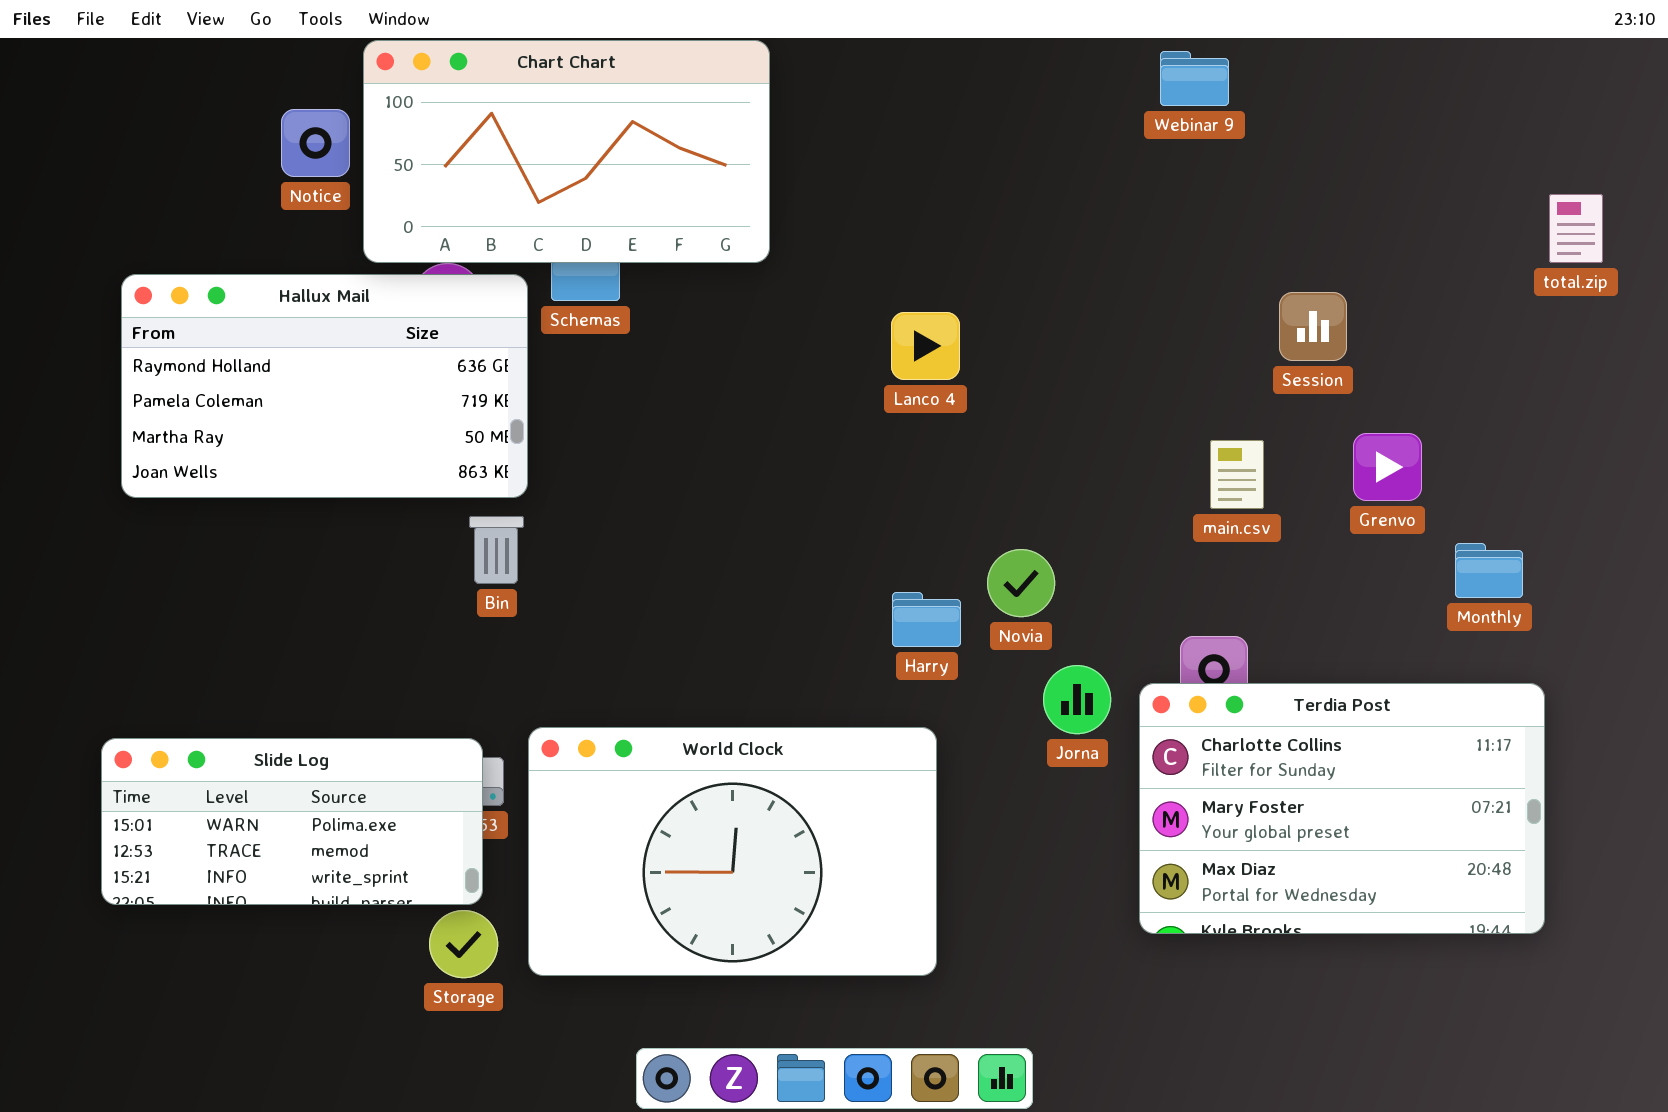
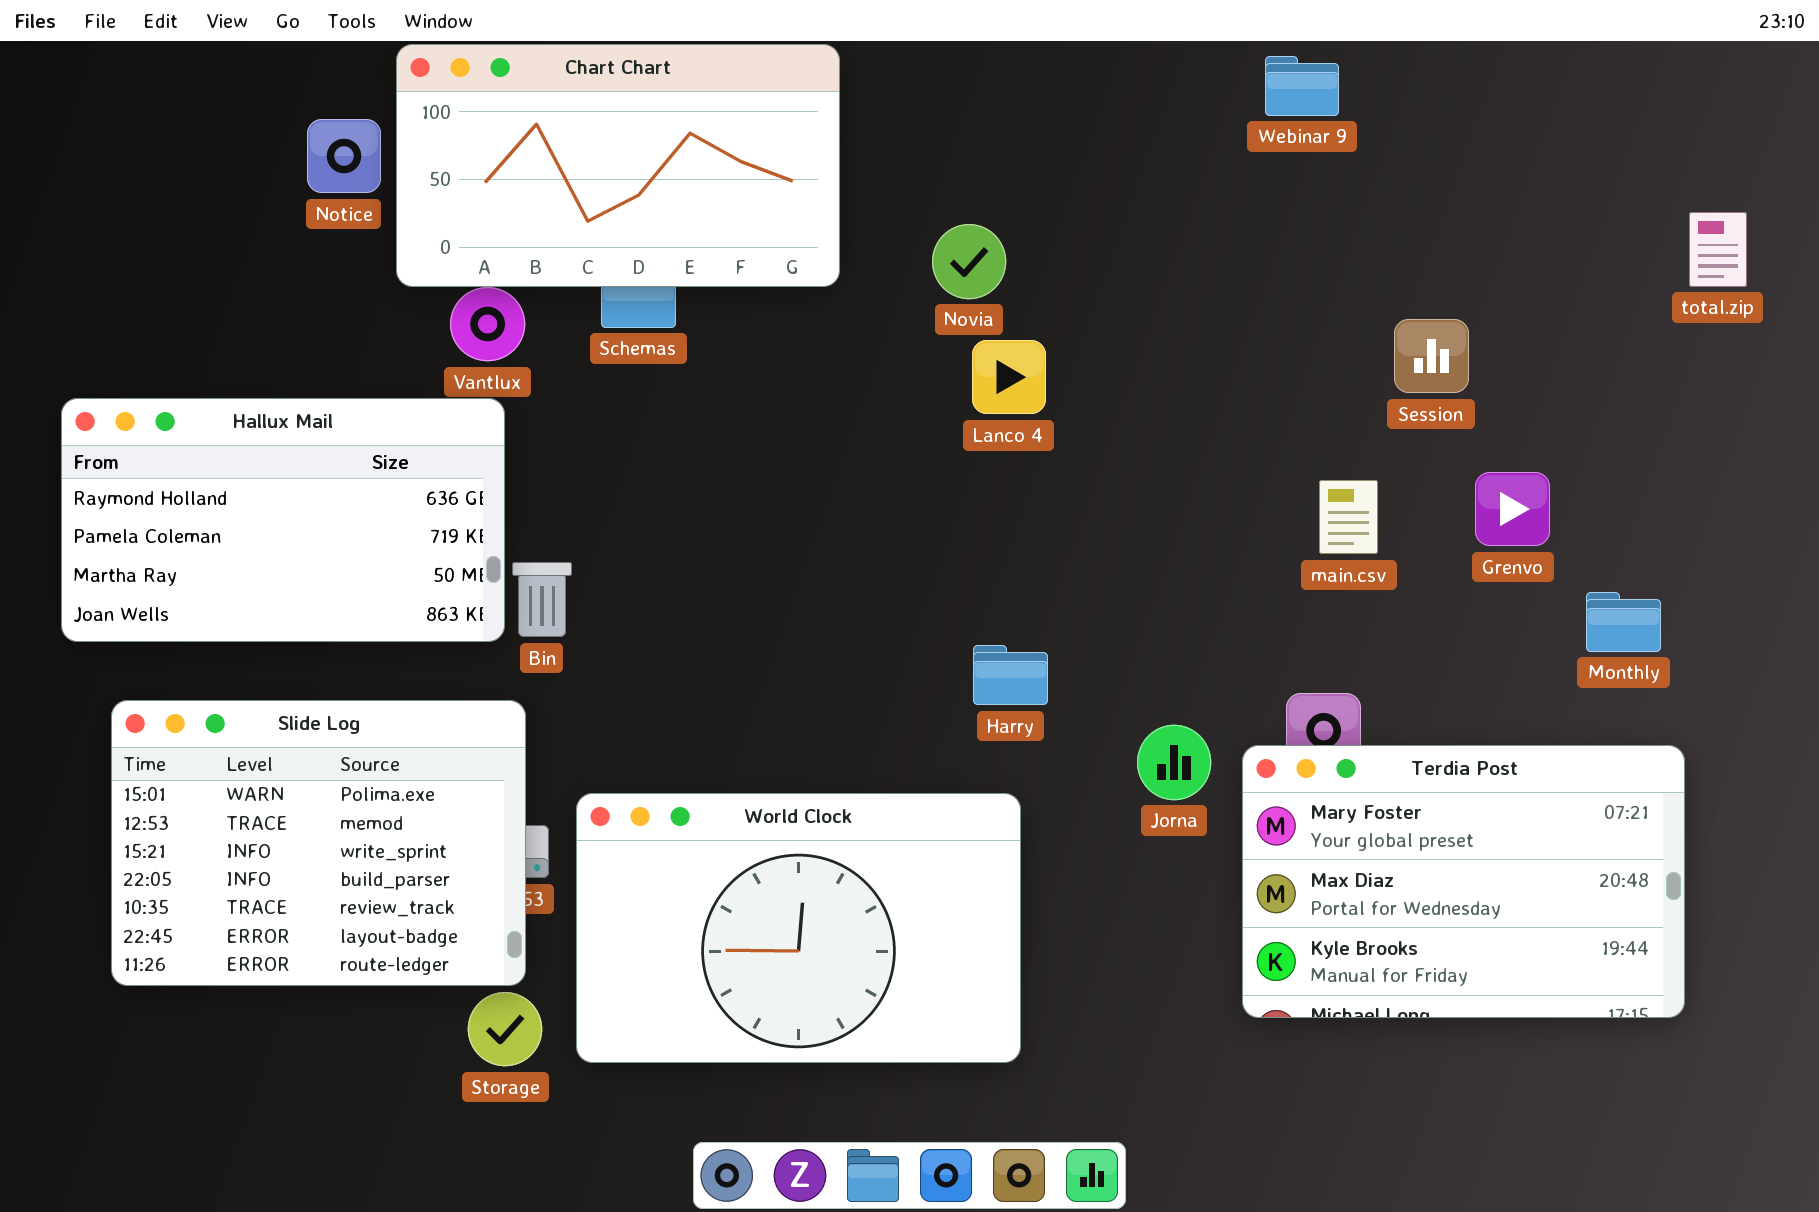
Hallux Mail: [121,274,528,498] -> [61,398,505,642], moved
Novia: [987,549,1055,617] -> [932,224,1006,299], moved
Terdia Post: [1139,683,1545,934] -> [1242,745,1685,1018], scrolled down 1 row
Slide Log: [101,738,483,905] -> [111,700,526,986], resized

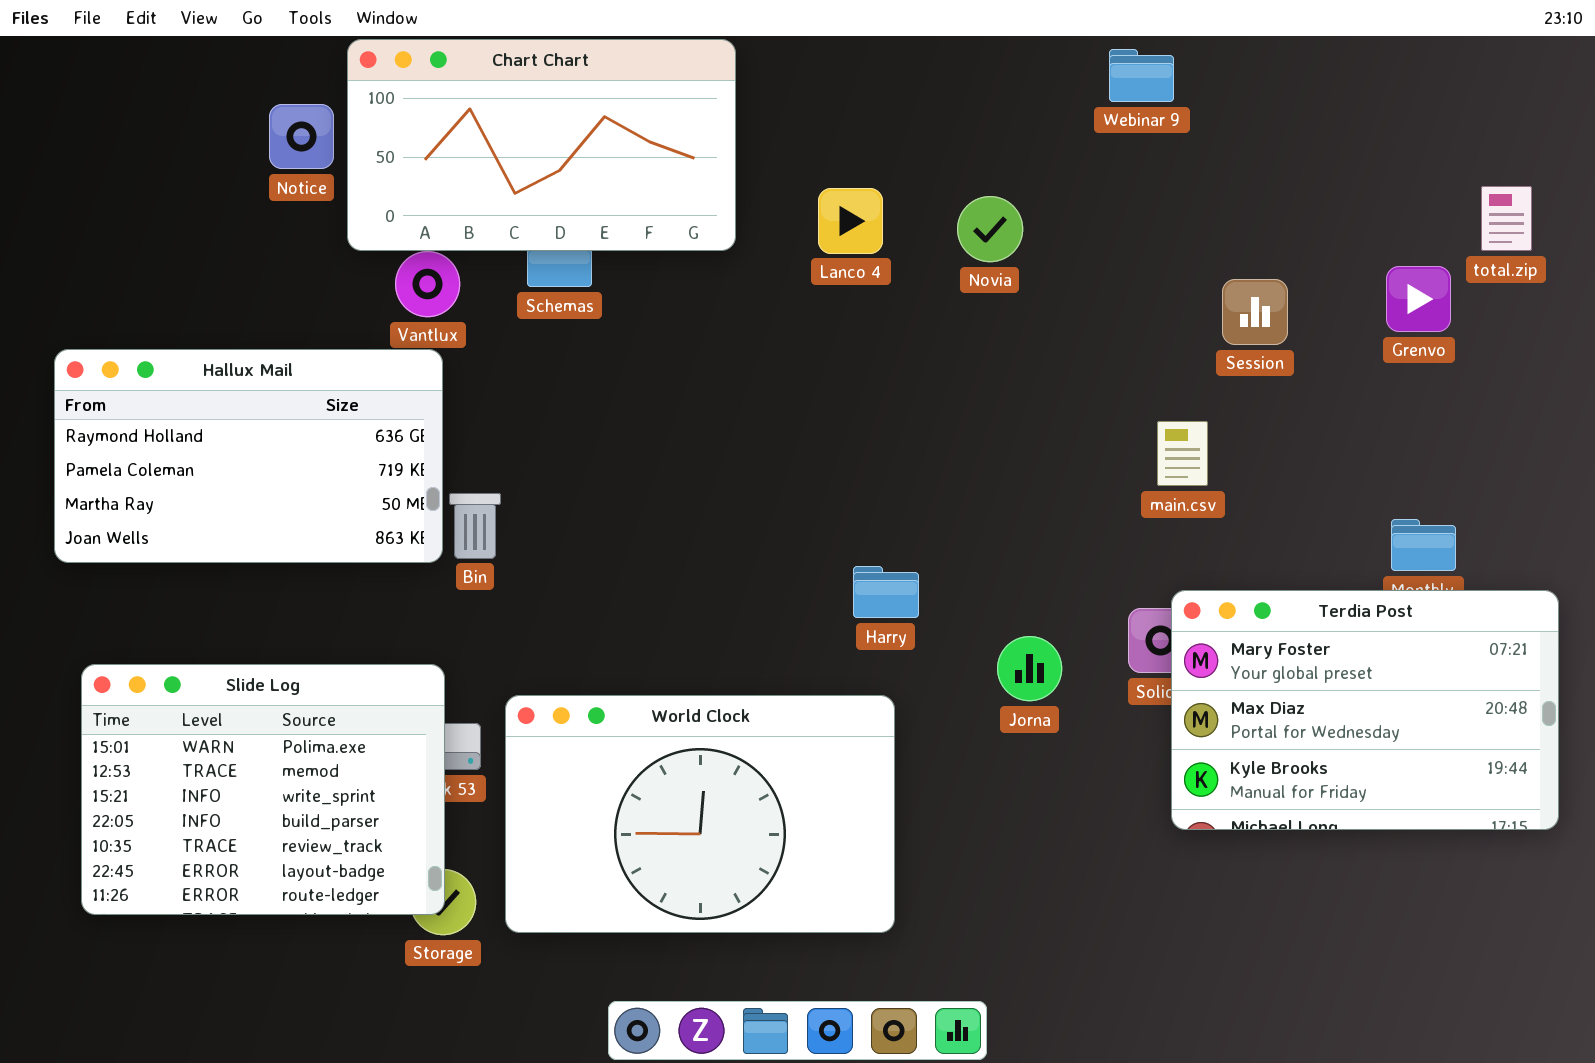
Novia: [932,224,1006,299] -> [957,196,1023,262], moved
Lanco 4: [972,340,1046,414] -> [818,188,883,254], moved
Grenvo: [1475,472,1550,546] -> [1386,266,1451,332], moved
Slide Log: [111,700,526,986] -> [81,664,445,915], moved
Terdia Post: [1242,745,1685,1018] -> [1171,590,1559,830], moved

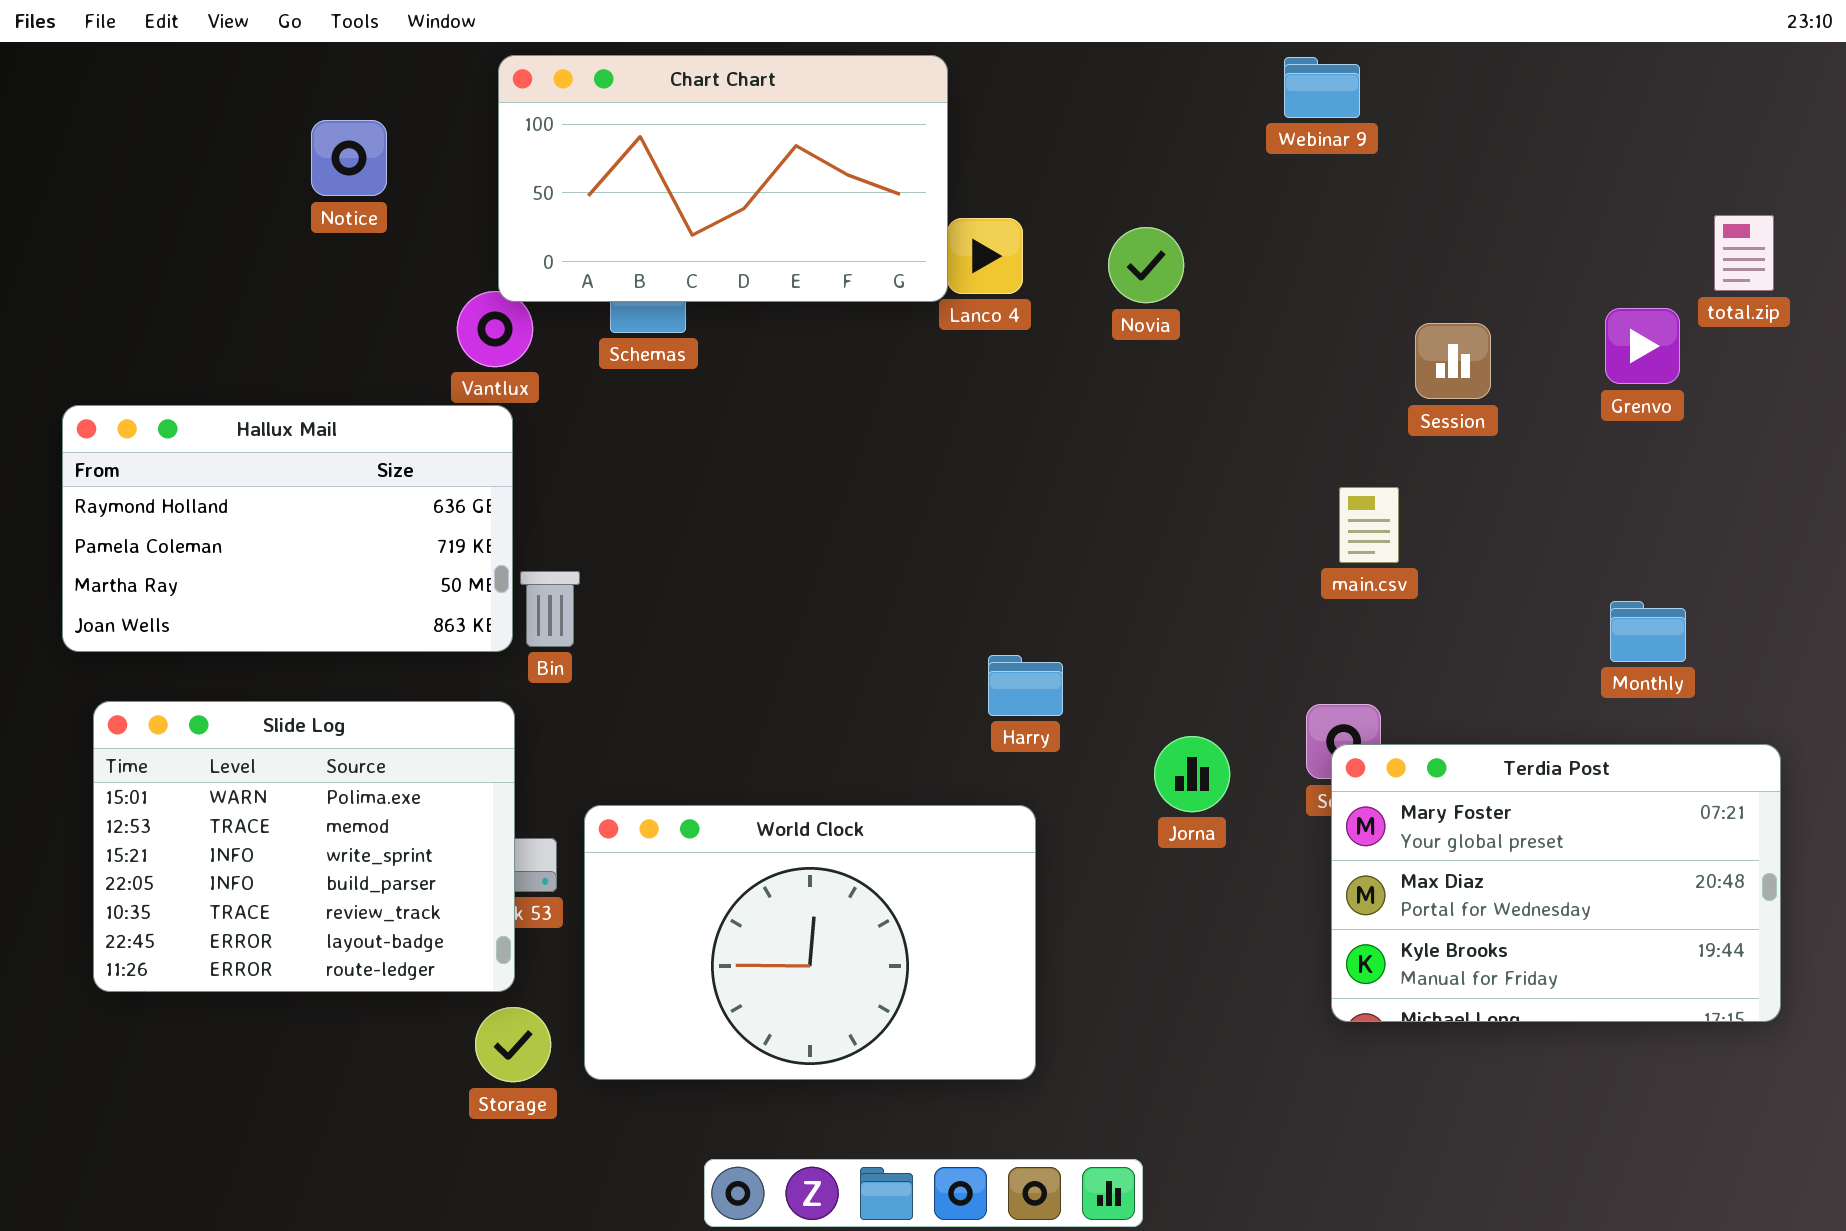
Chart Chart: [347,39,736,251] -> [498,55,948,302], moved
Terdia Post: [1171,590,1559,830] -> [1331,744,1781,1022], moved
Slide Log: [81,664,445,915] -> [93,701,515,992], moved

